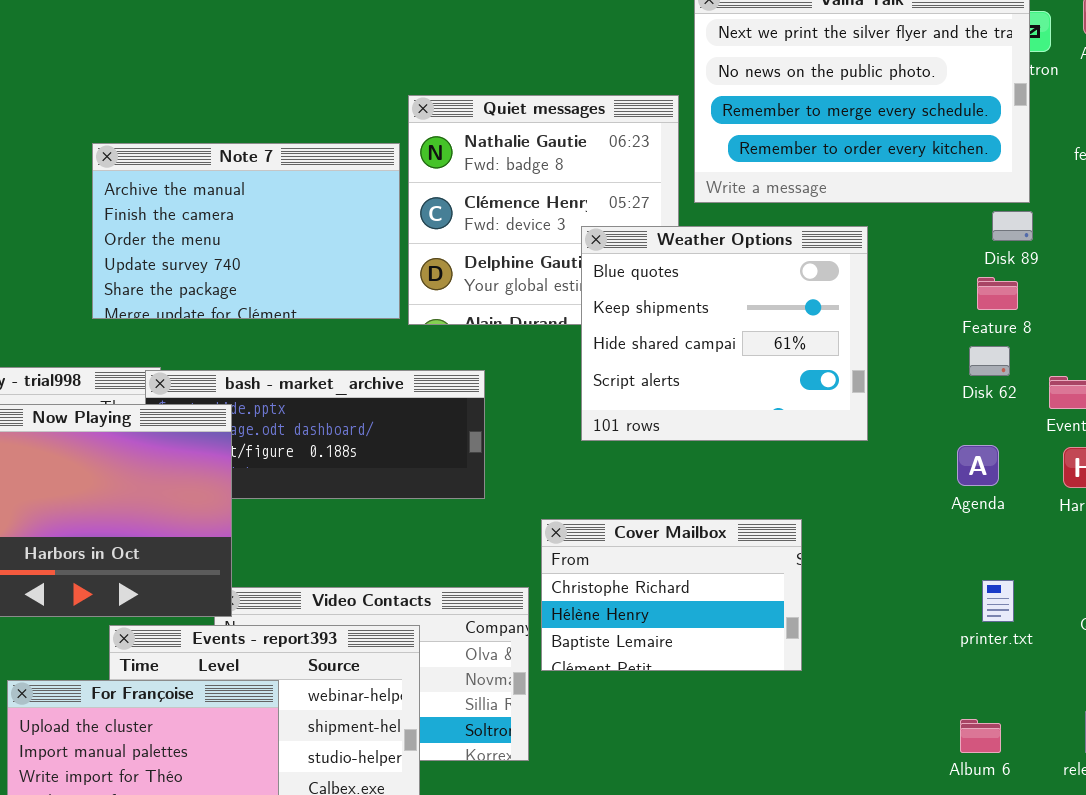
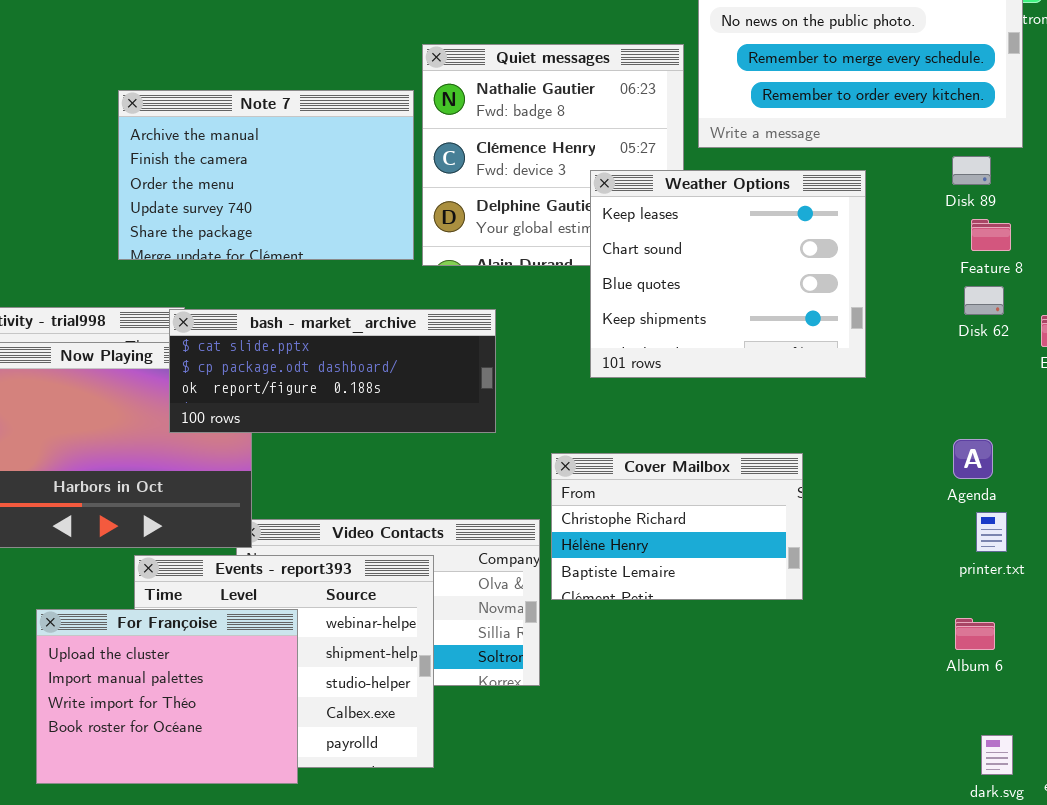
Disk 89: [992,211,1033,241] -> [952,156,991,185], moved
Weather Options: [581,226,868,441] -> [590,170,866,378], scrolled up 2 rows
bash - market_archive: [145,370,485,499] -> [169,309,496,433], raised
Agenda: [957,445,999,486] -> [953,439,993,479], moved
Album 6: [960,719,1001,753] -> [955,618,995,650], moved

